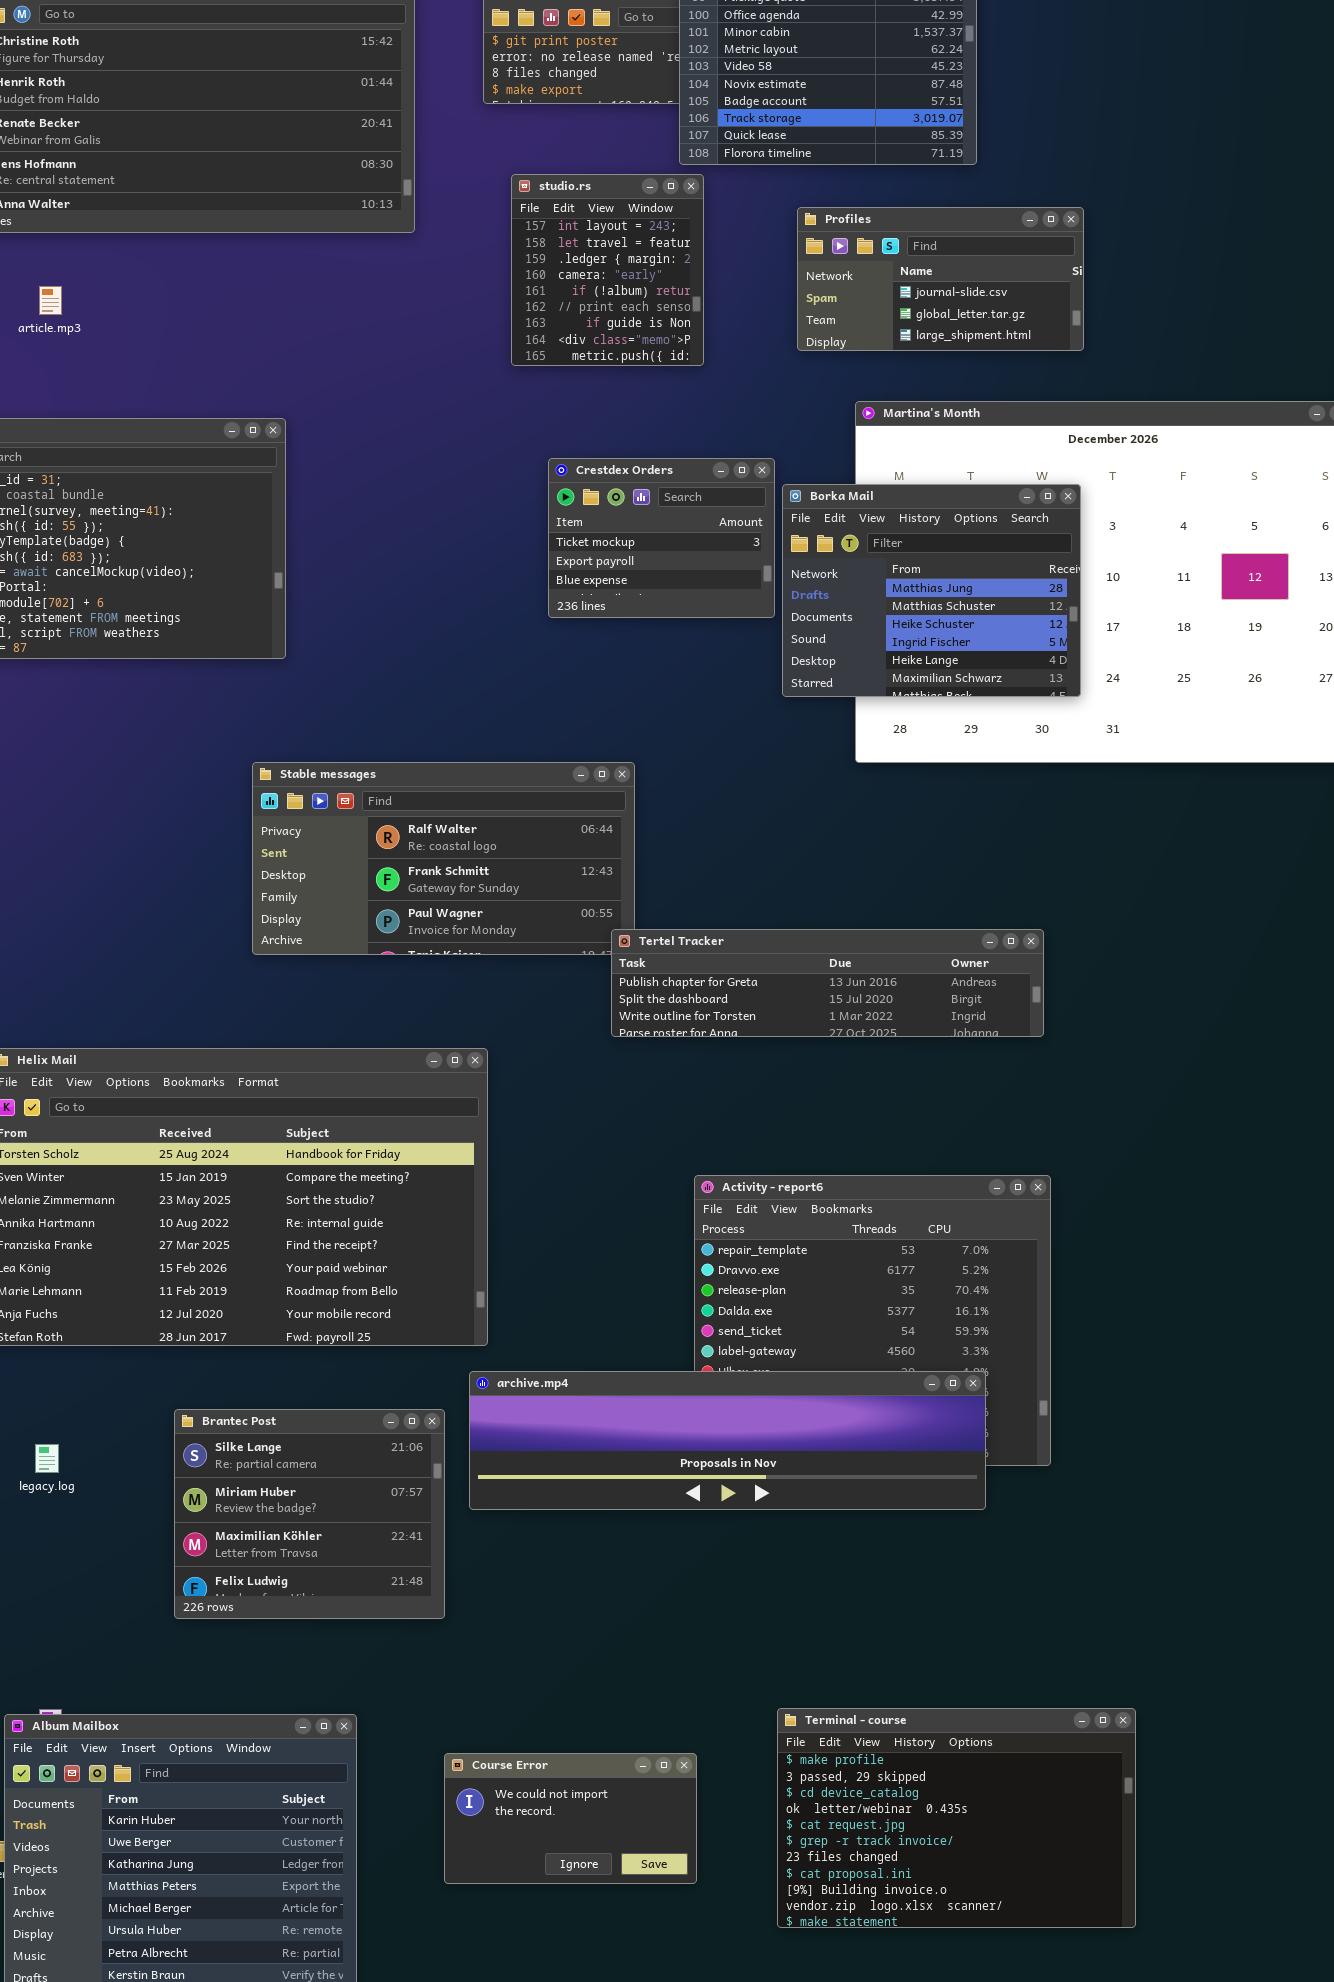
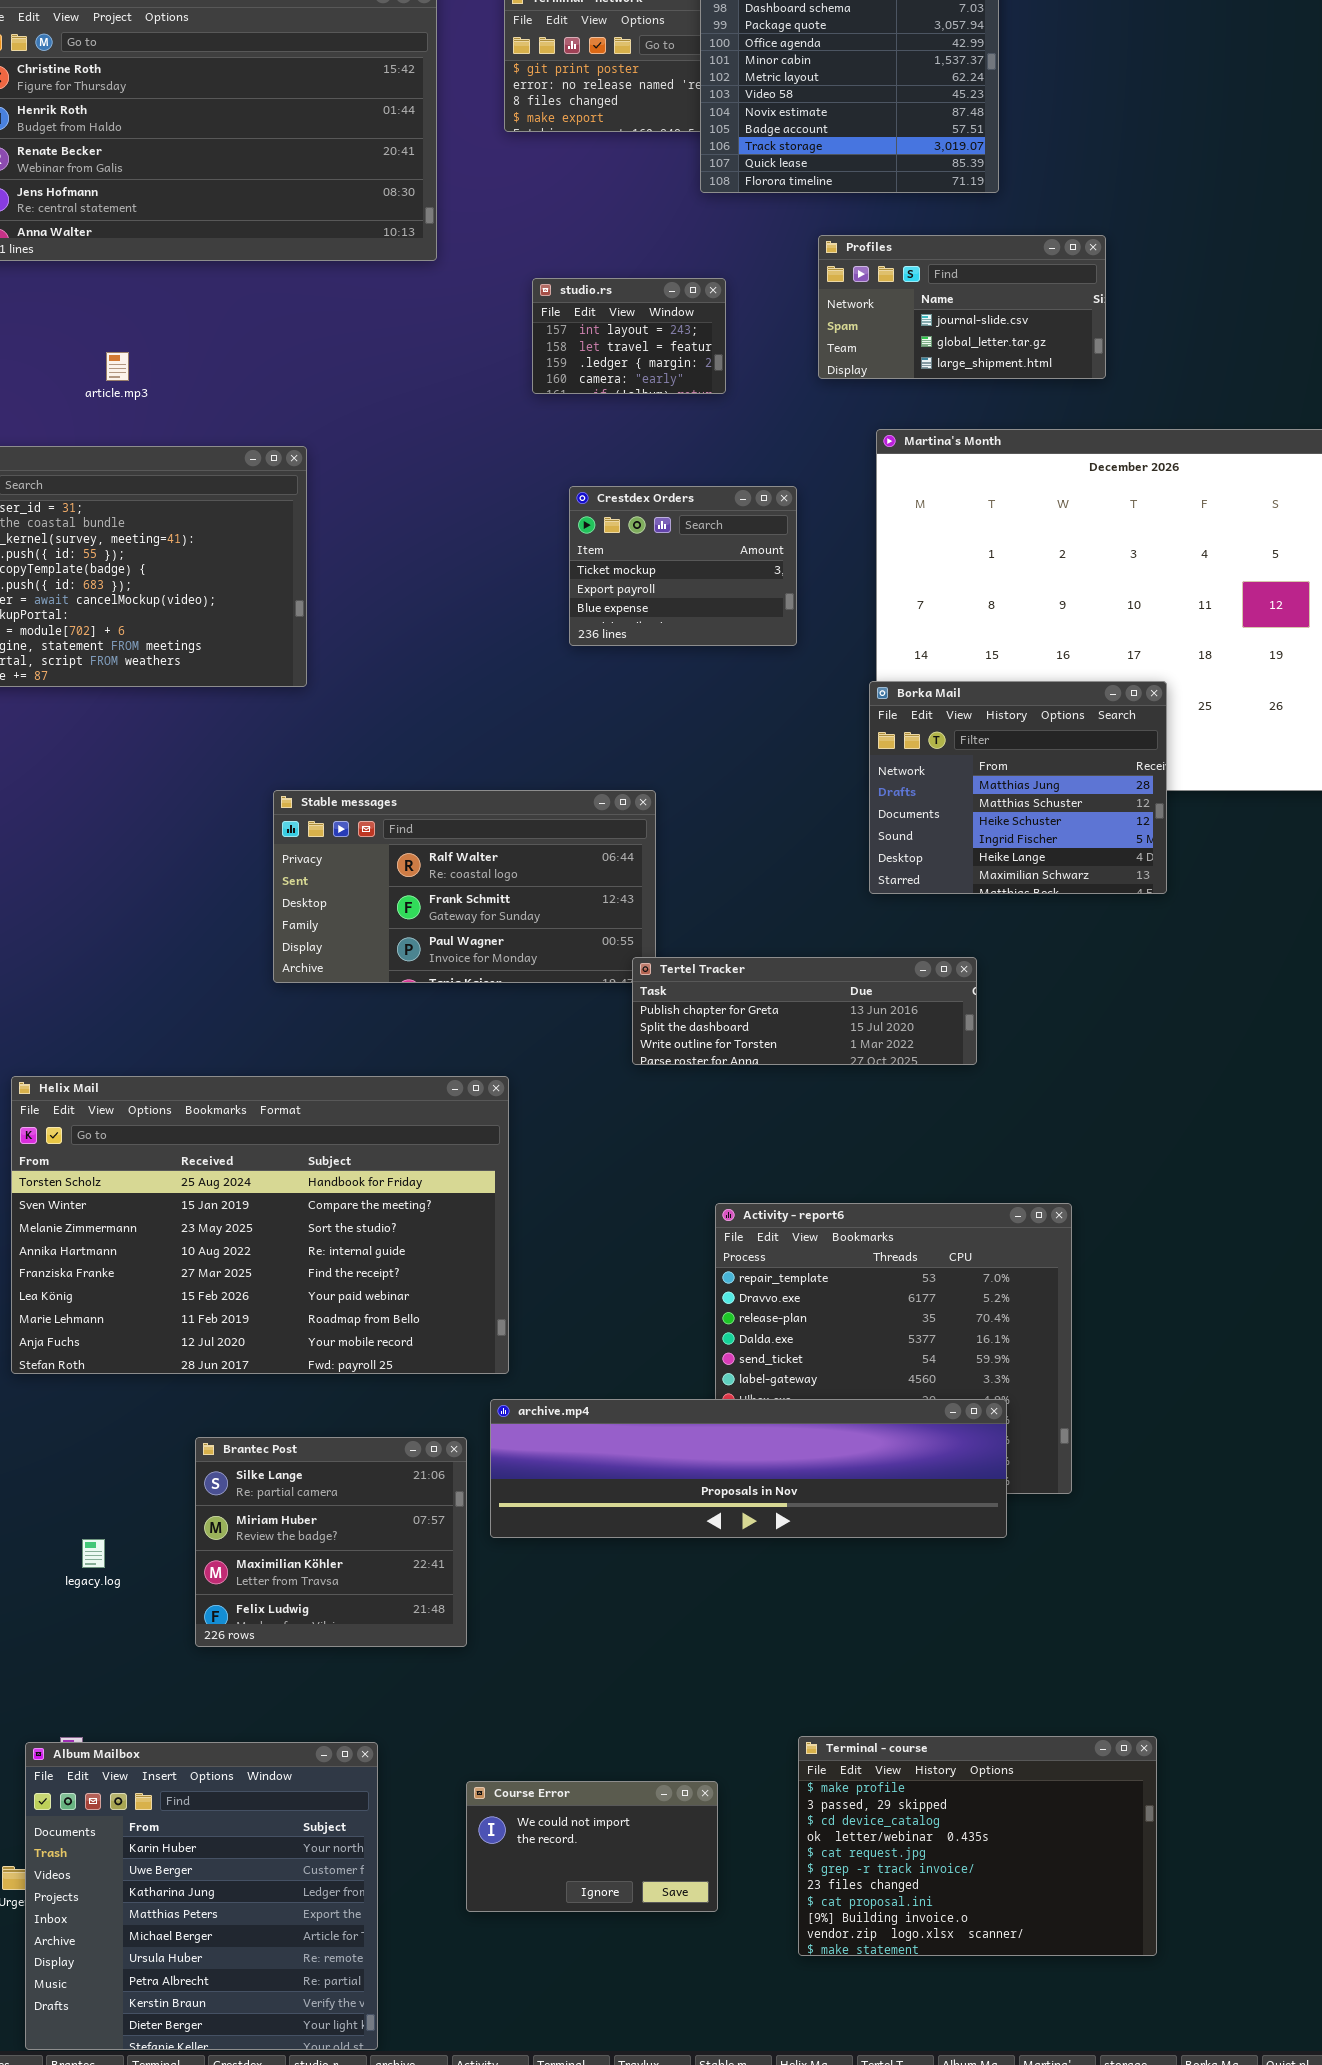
studio.rs: [511,174,704,366] -> [532,278,726,394], resized
article.mp3: [39,286,62,315] -> [106,352,129,381], moved
Borka Mail: [782,484,1081,697] -> [869,681,1167,894], moved
Tertel Tracker: [611,929,1044,1037] -> [632,957,977,1065], resized
legacy.log: [35,1444,59,1473] -> [82,1539,105,1568], moved

